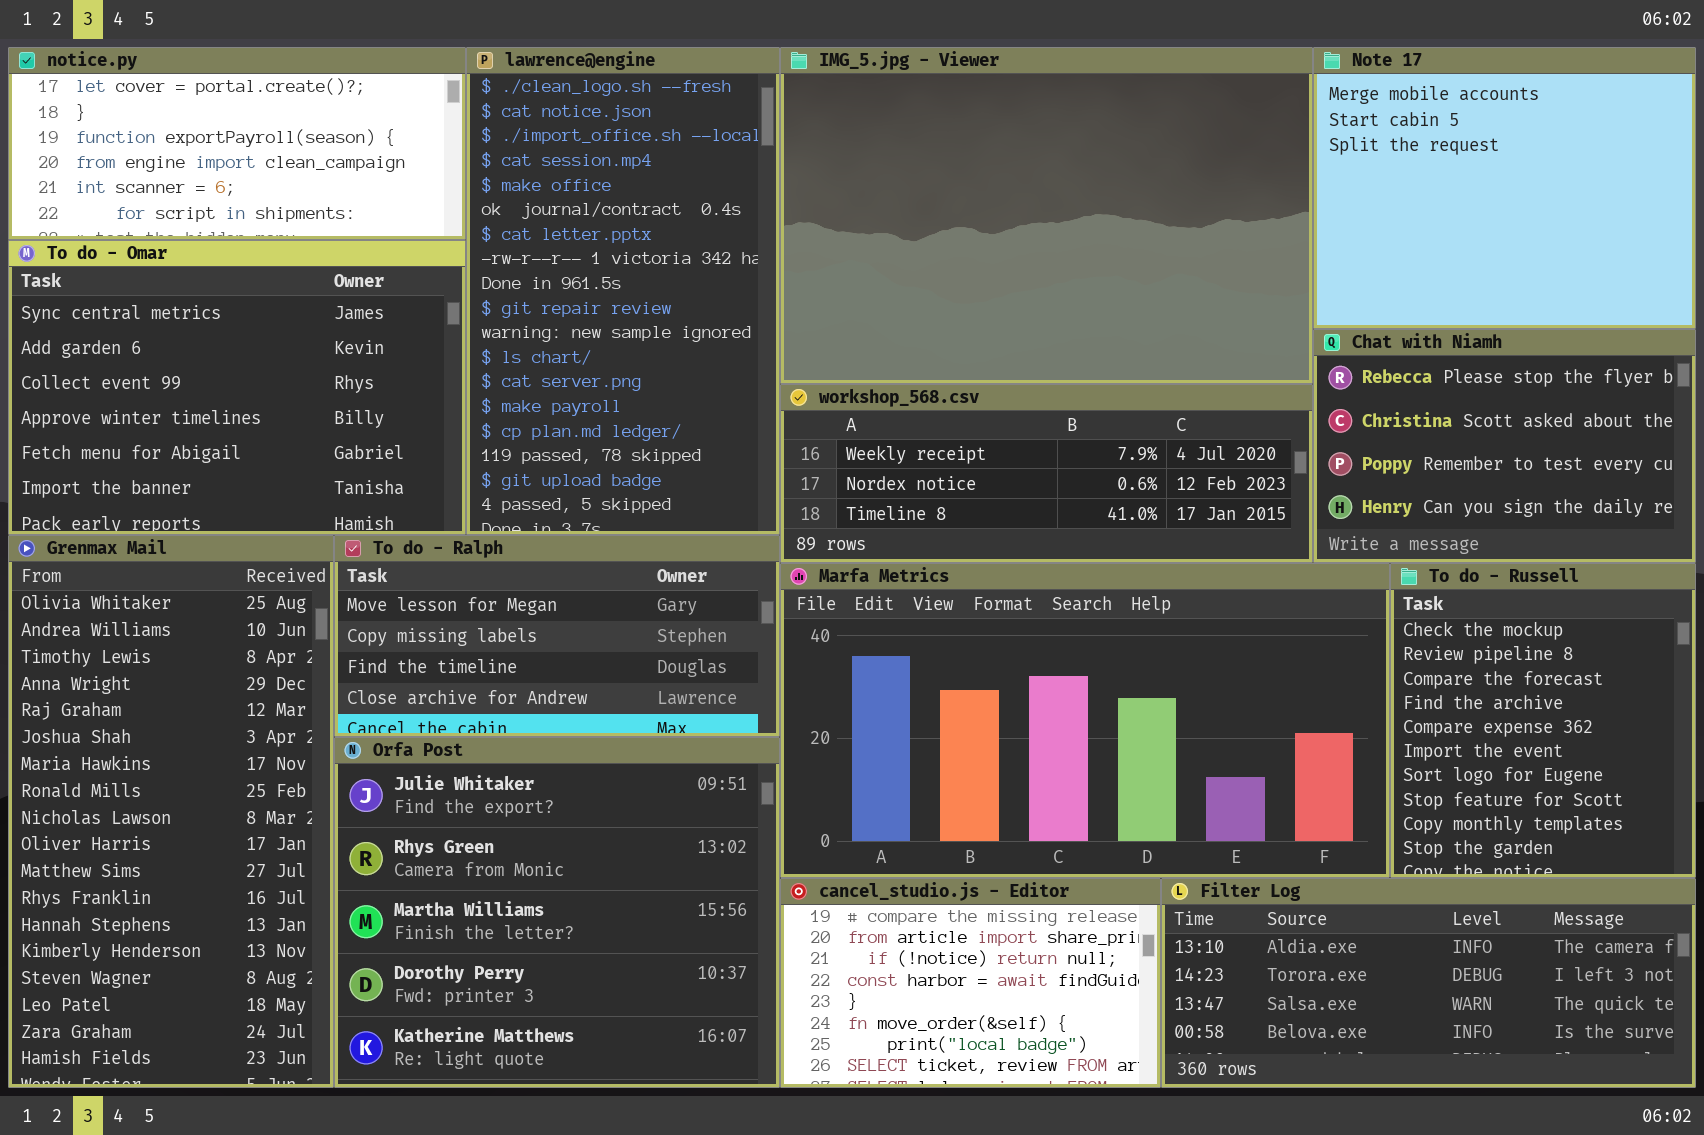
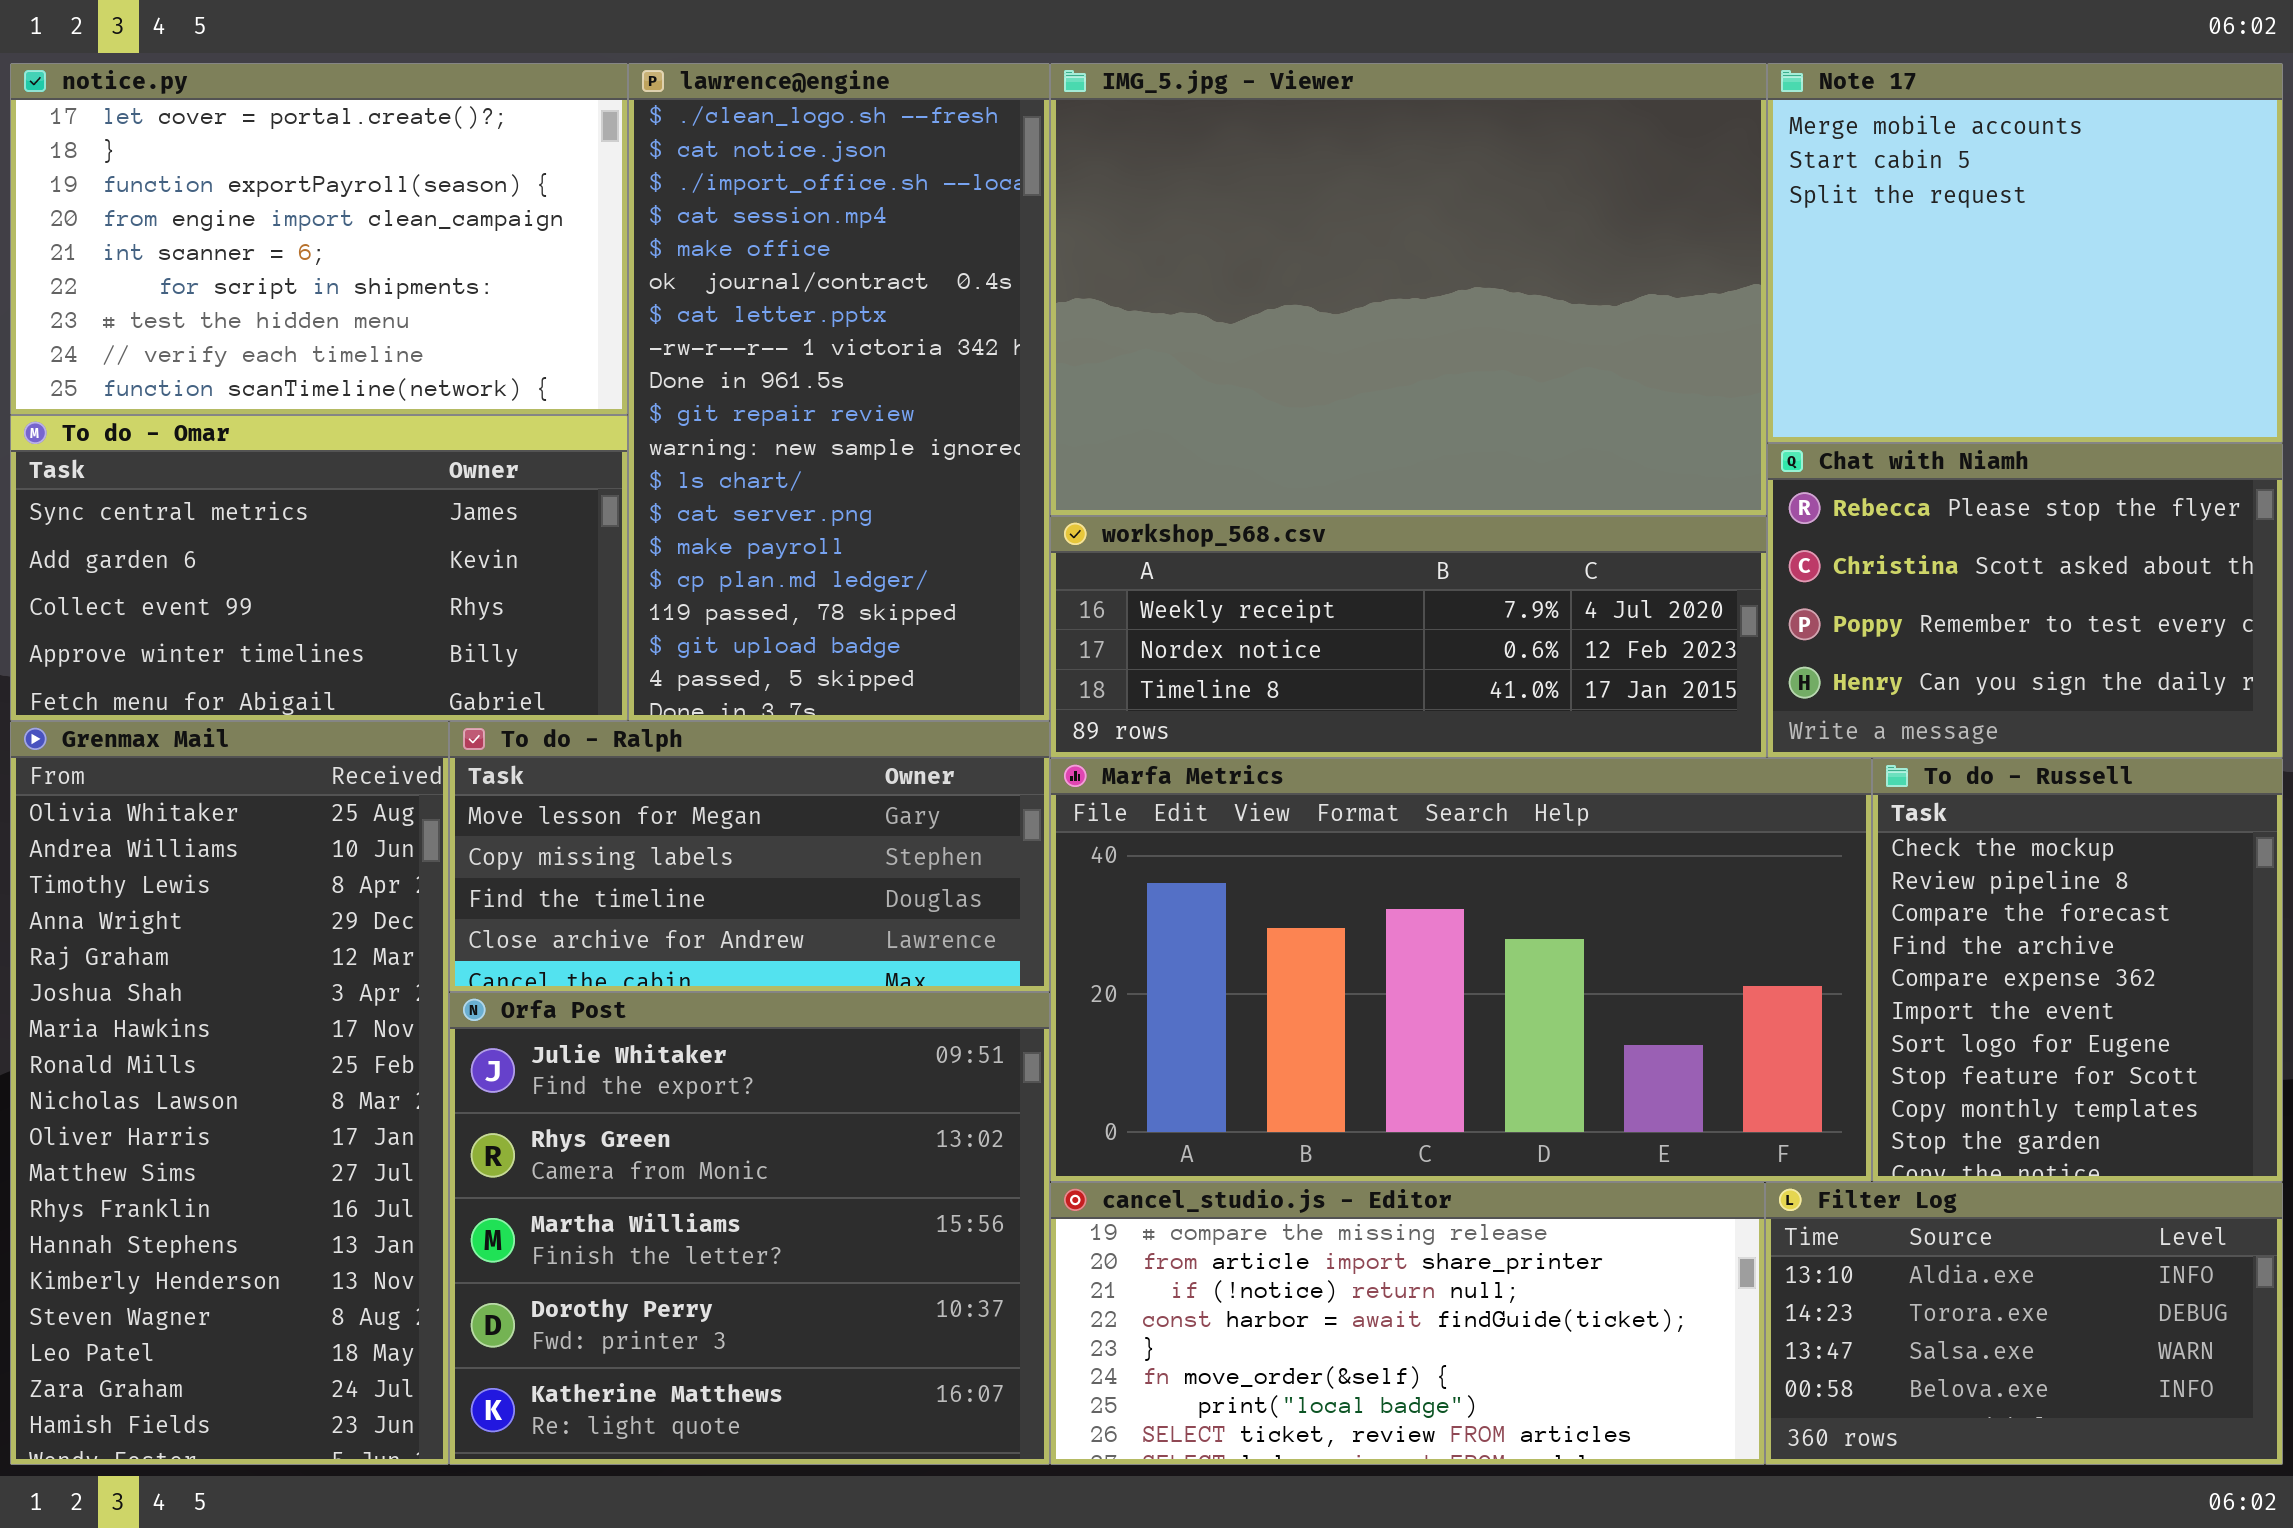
notice.py: [8,47,466,240] -> [10,63,628,415], resized
To do - Omar: [8,240,466,535] -> [10,415,628,721], resized
cancel_studio.js - Editor: [780,878,1161,1088] -> [1050,1182,1765,1465], resized
Filter Log: [1161,878,1696,1088] -> [1765,1182,2283,1465], resized

